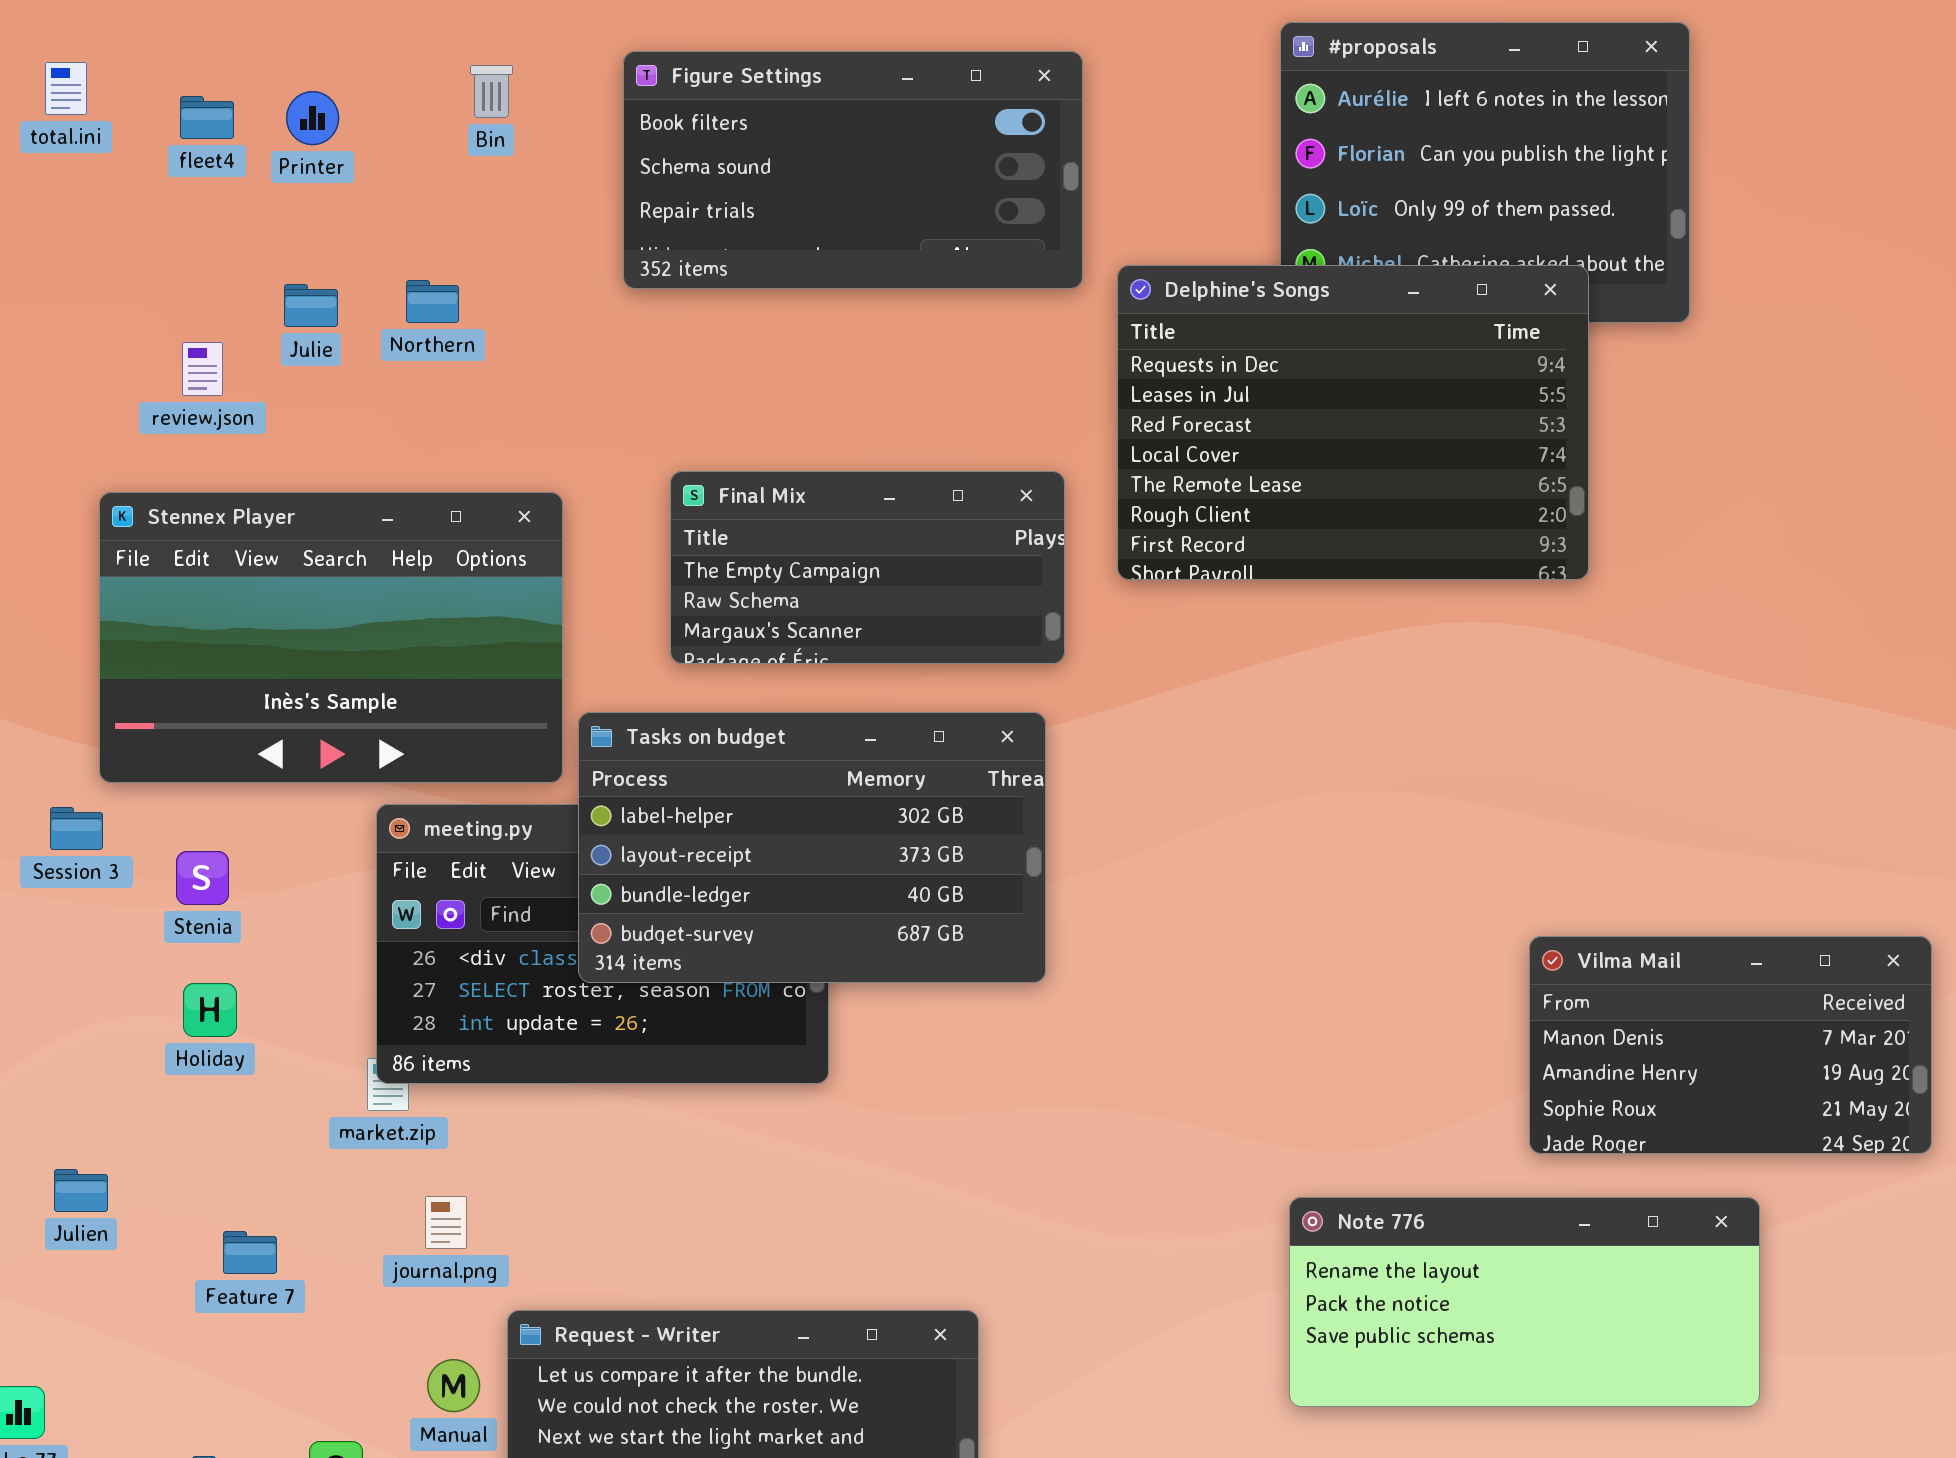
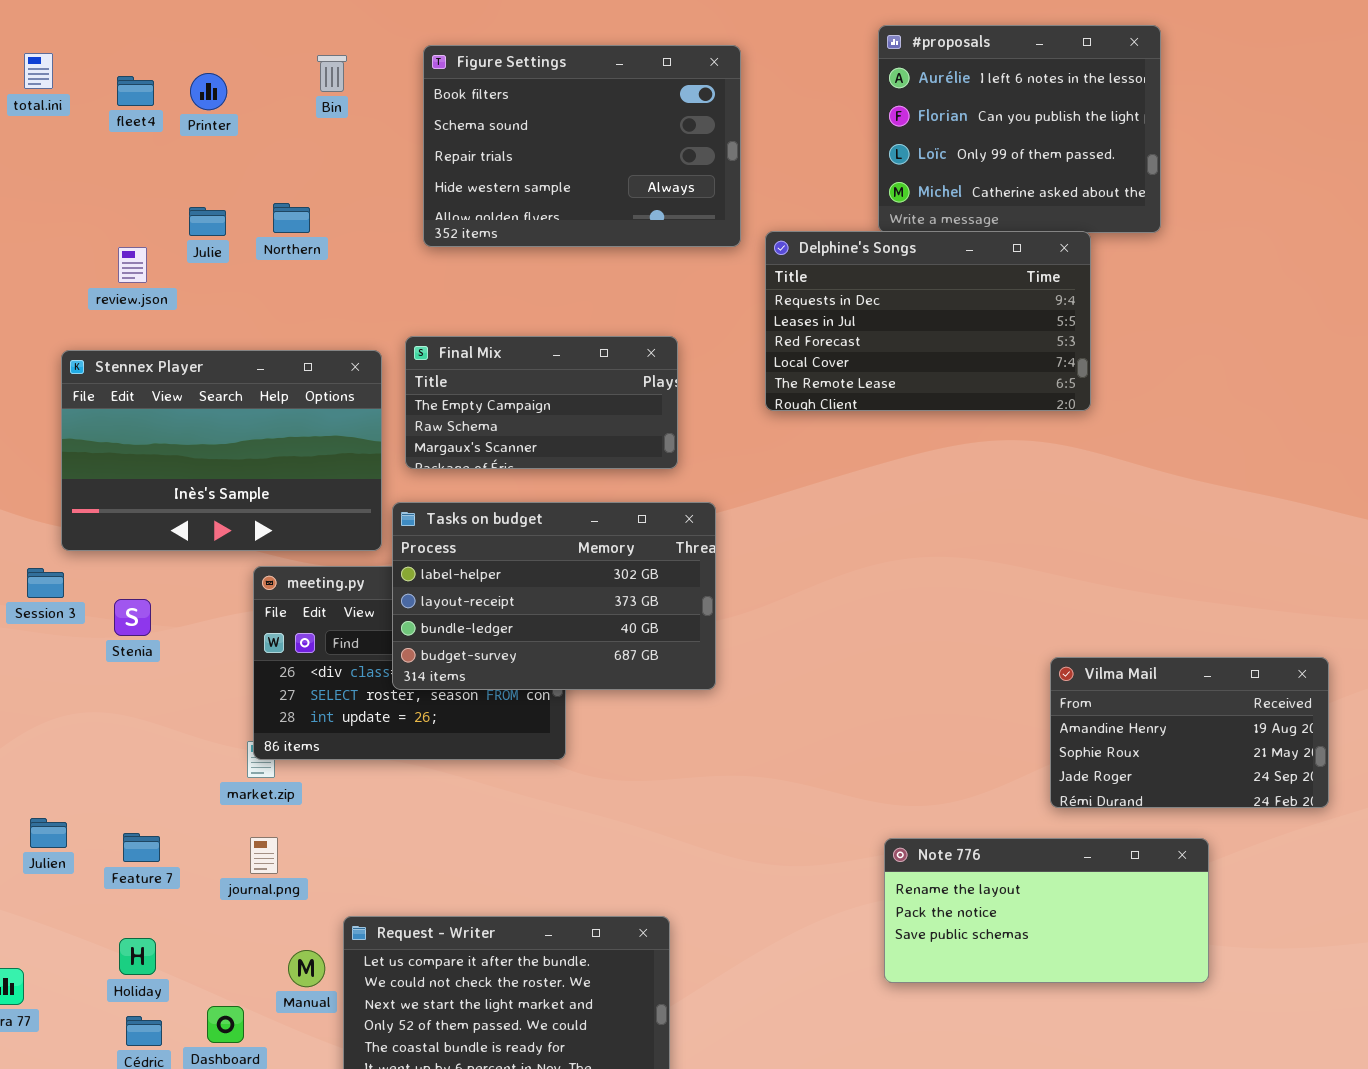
Figure Settings: [623,51,1083,289] -> [423,45,741,247], resized
Delphine's Songs: [1117,265,1589,580] -> [765,231,1091,411], resized
Final Mix: [670,471,1065,664] -> [405,336,678,469], moved
Vilma Mail: [1529,936,1932,1154] -> [1050,657,1329,808], scrolled down 1 row
Holiday: [183,983,237,1037] -> [119,938,156,975], moved
journal.png: [425,1196,467,1249] -> [250,837,278,874], moved
Feature 7: [223,1231,277,1274] -> [123,833,160,862], moved

